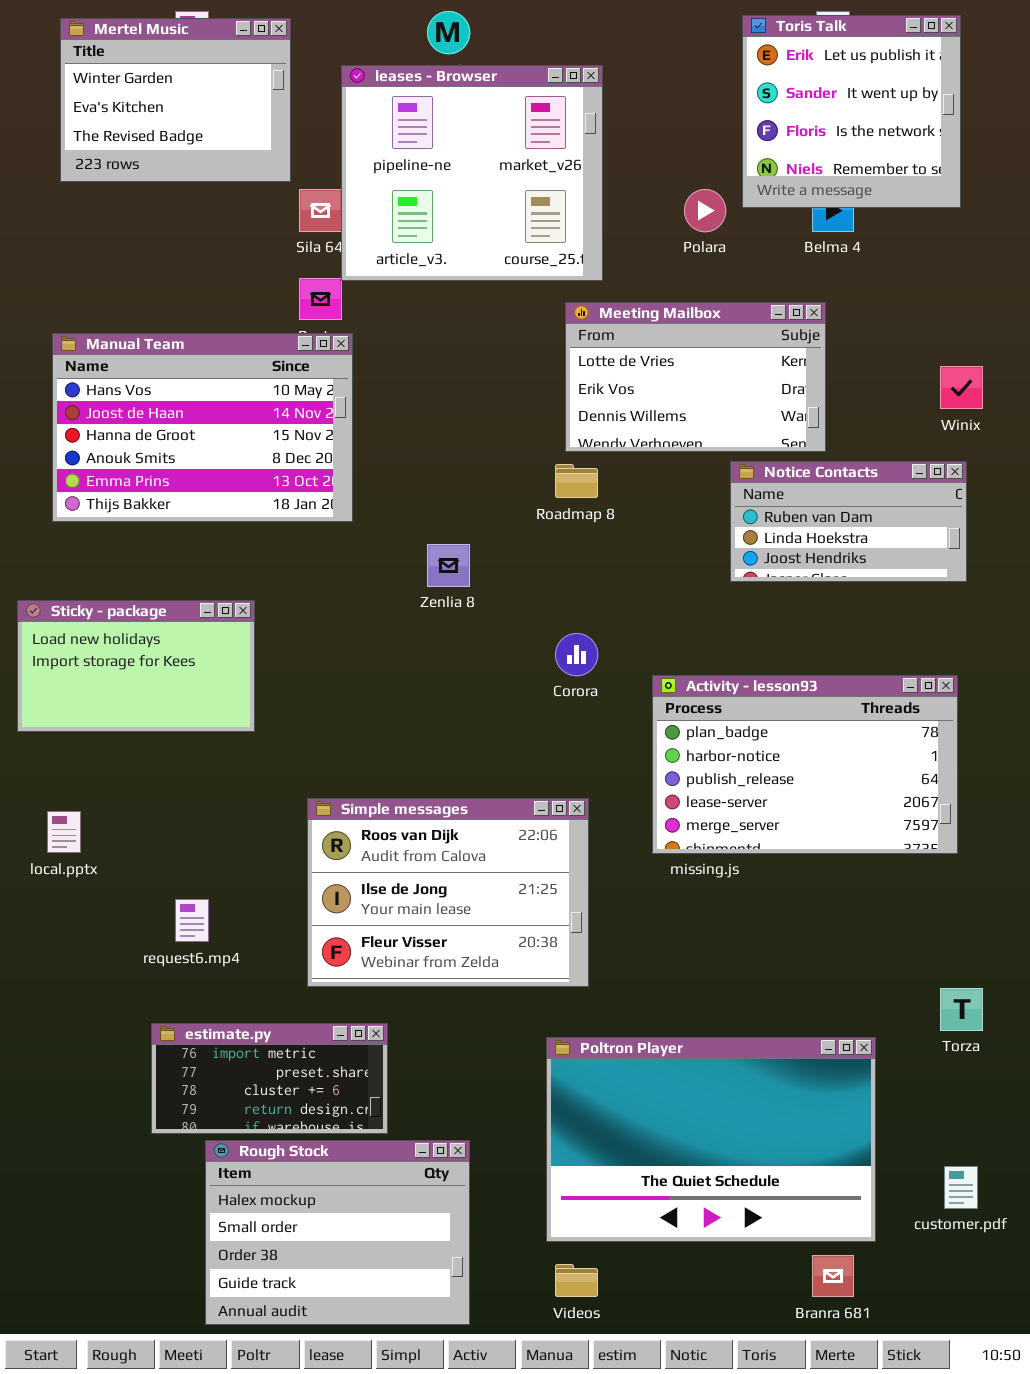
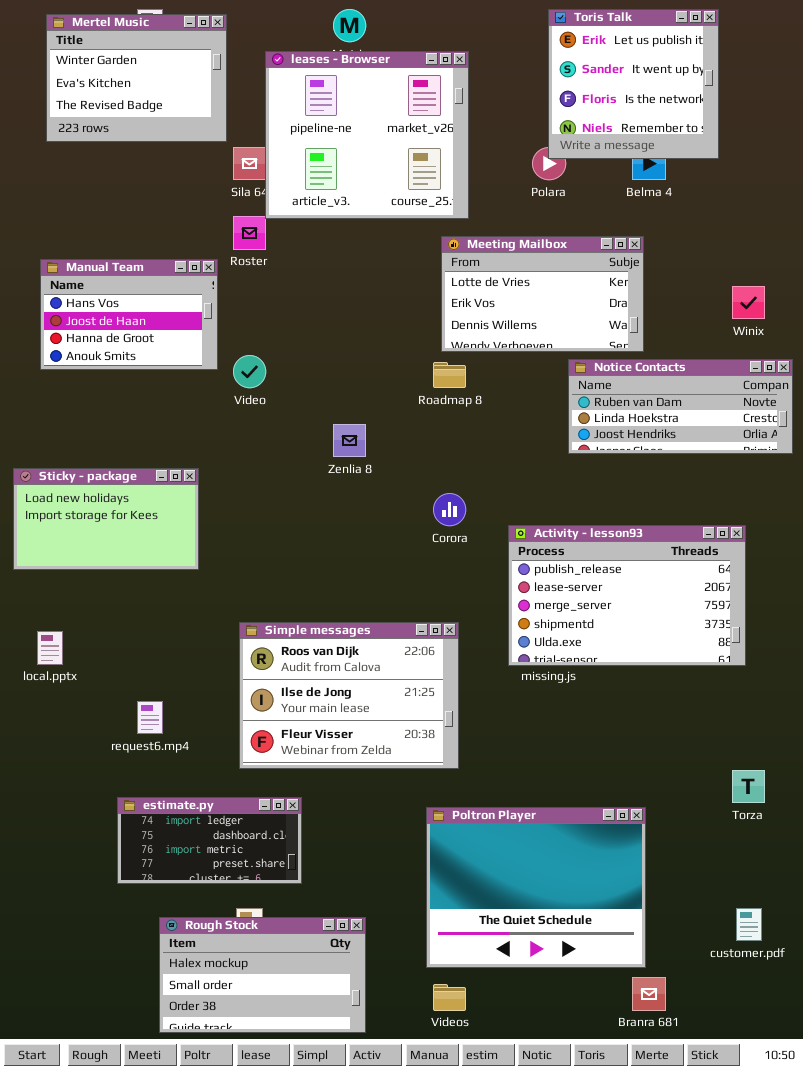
Toris Talk: [742,15,961,208] -> [548,9,719,159], moved
Manual Team: [52,333,353,522] -> [40,259,218,370], resized
Notice Contacts: [730,461,967,582] -> [568,359,793,454], resized
Activity - lesson93: [652,675,958,854] -> [508,525,746,666], scrolled down 2 rows
estimate.py: [151,1023,388,1134] -> [117,797,302,884], scrolled up 2 rows
Poltron Player: [546,1037,876,1242] -> [426,807,646,968], resized
Rough Stock: [205,1140,470,1325] -> [159,917,366,1033], resized

